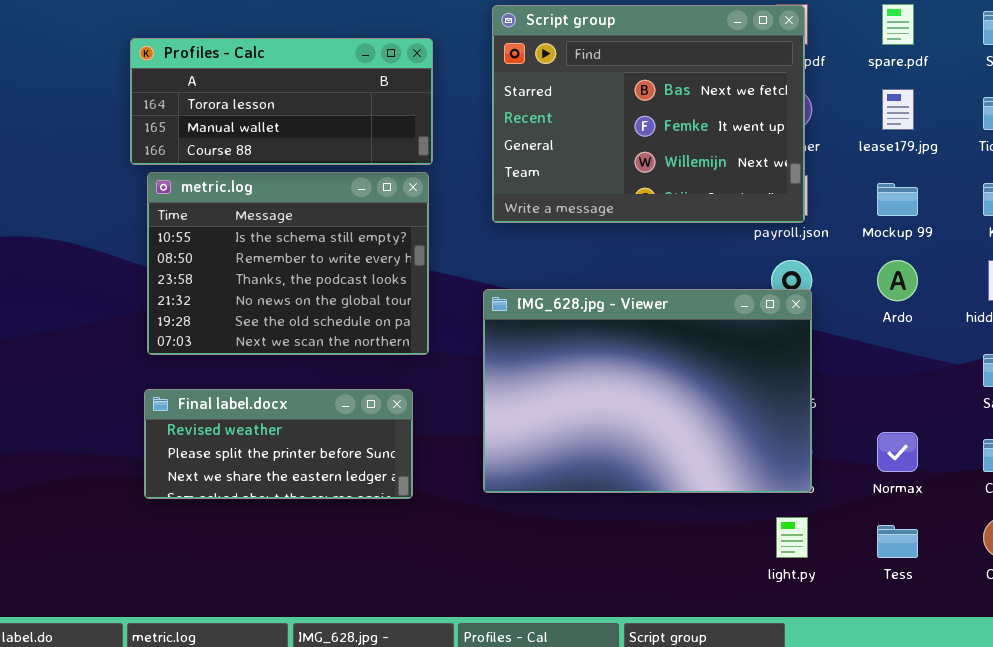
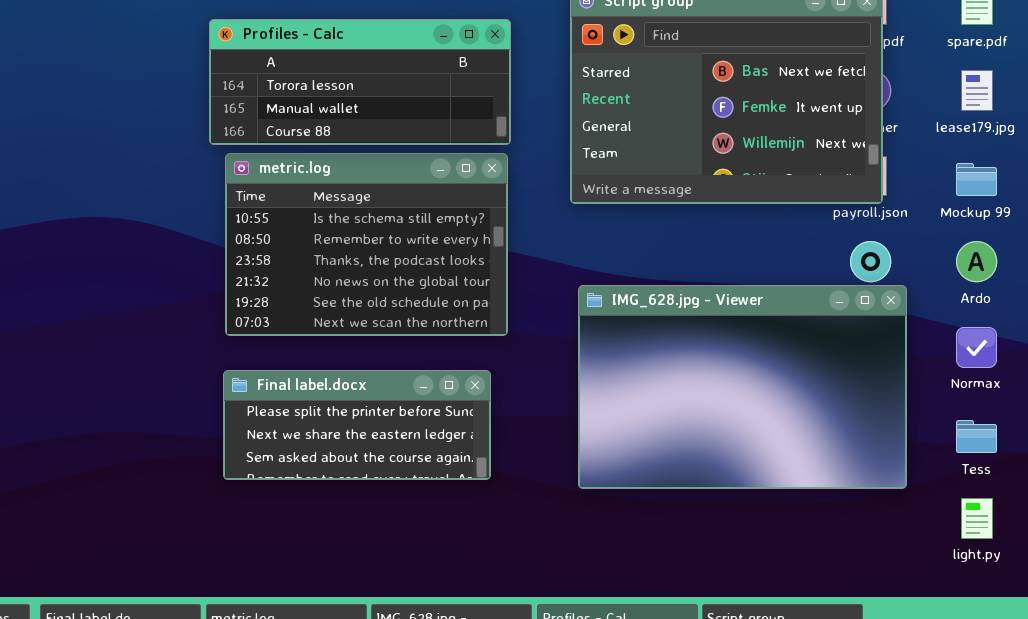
IMG_628.jpg - Viewer: [483,289,812,493] -> [578,285,907,489], moved
Final label.docx: [144,389,413,499] -> [223,370,491,480], scrolled down 1 row
Normax: [877,432,918,472] -> [956,327,997,368], moved
light.py: [776,517,808,558] -> [961,498,993,539], moved
Tess: [877,525,918,558] -> [956,420,997,453], moved

